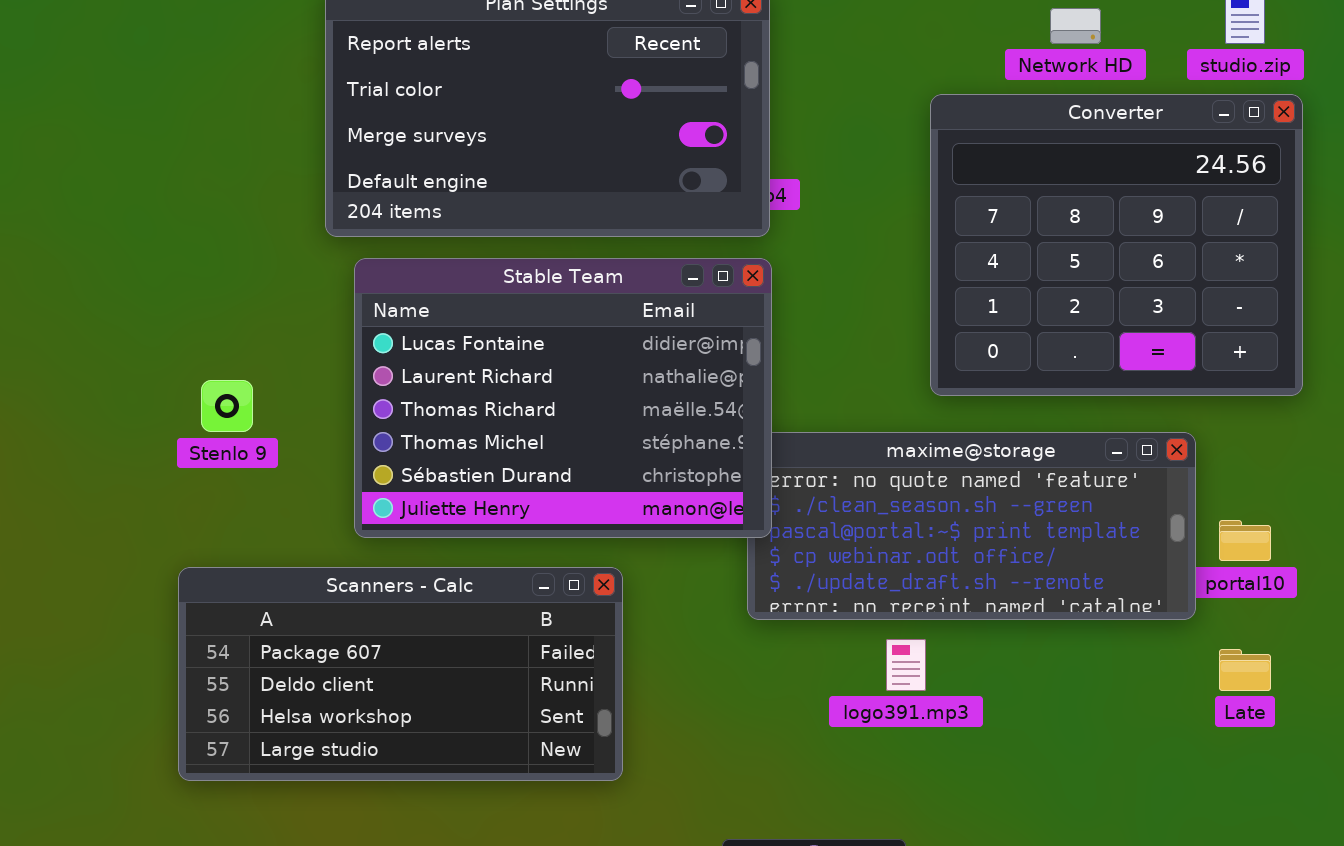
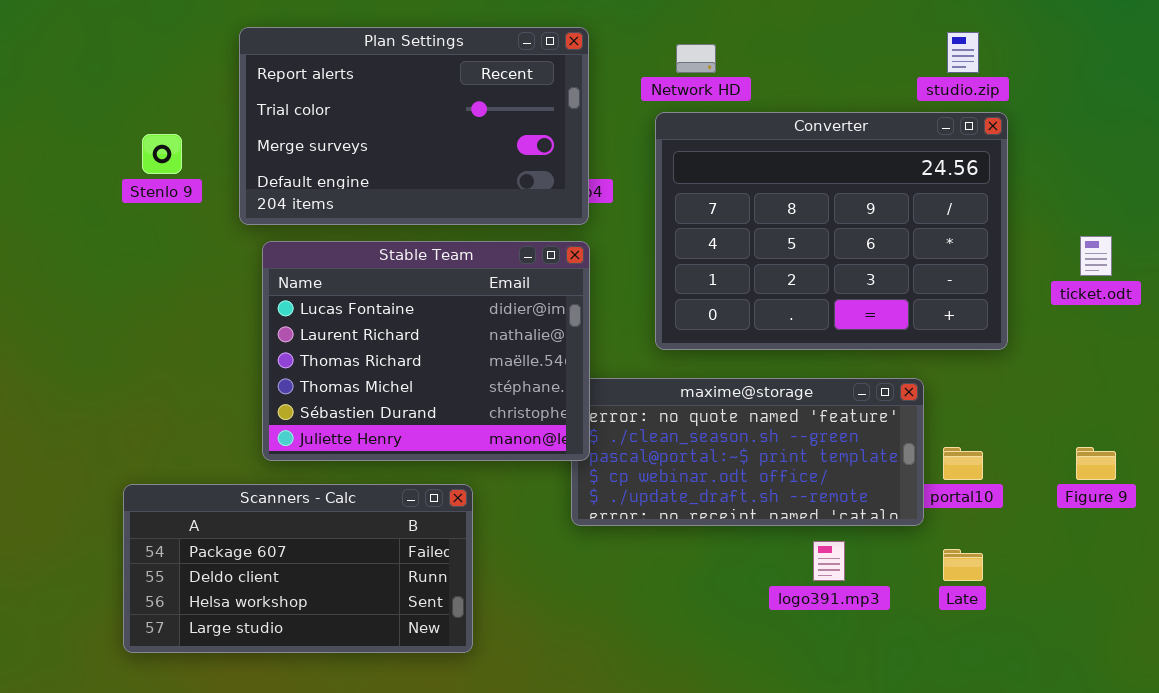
Network HD: [1050,8,1101,44] -> [676,44,716,73], moved
Converter: [930,94,1303,396] -> [655,112,1008,350], resized
Stenlo 9: [201,380,253,432] -> [142,134,182,174], moved
logo391.mp3: [886,639,926,691] -> [813,541,845,581], moved

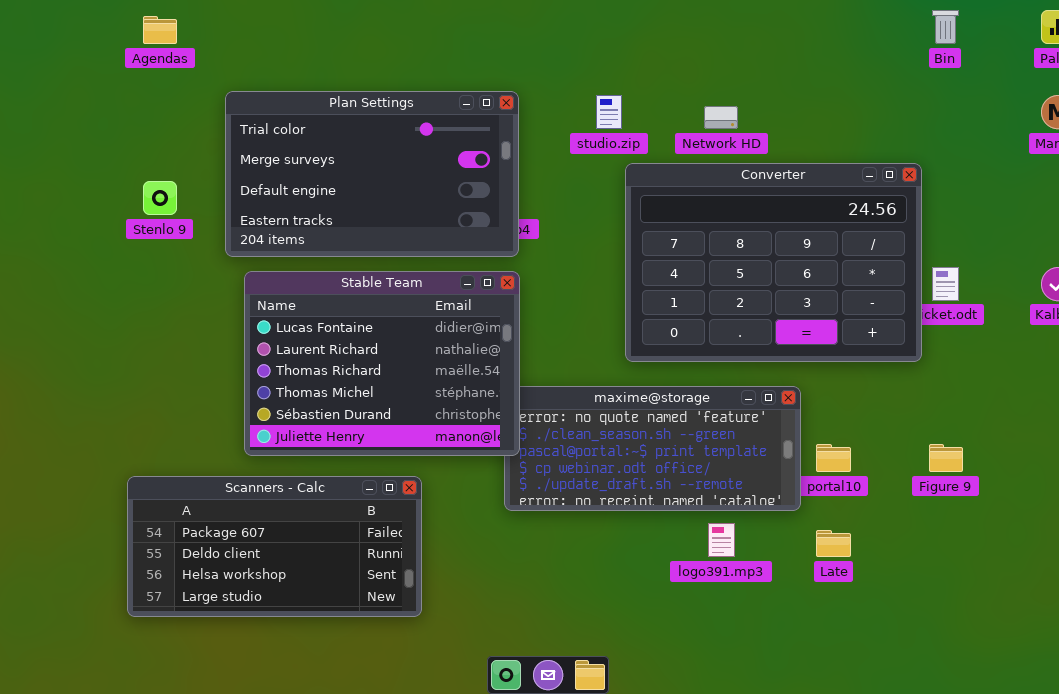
Plan Settings: [239,27,589,225] -> [225,91,519,257], scrolled down 1 row
studio.zip: [947,32,979,73] -> [596,95,622,129], moved
Network HD: [676,44,716,73] -> [704,106,738,129], moved
Converter: [655,112,1008,350] -> [625,163,922,362], moved

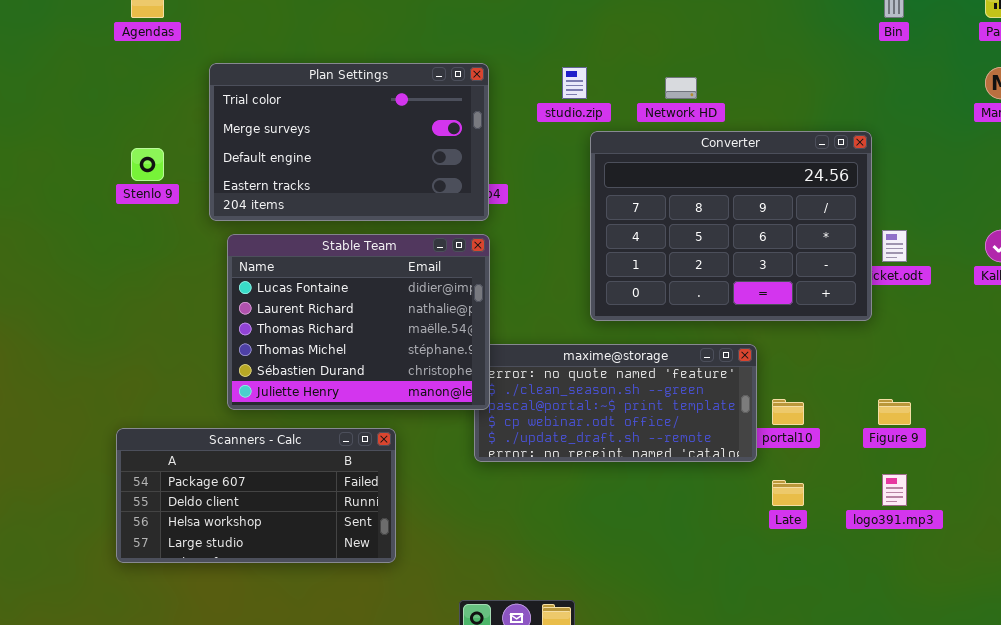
logo391.mp3: [708,523,735,557] -> [882,474,907,506], moved

